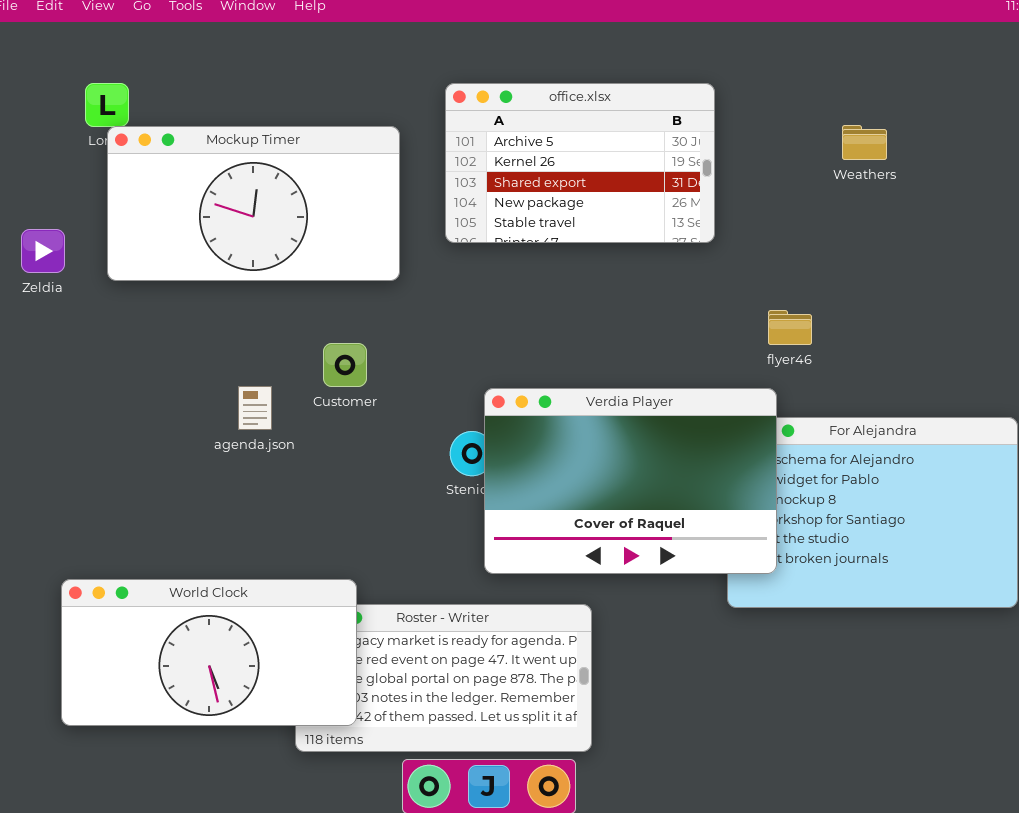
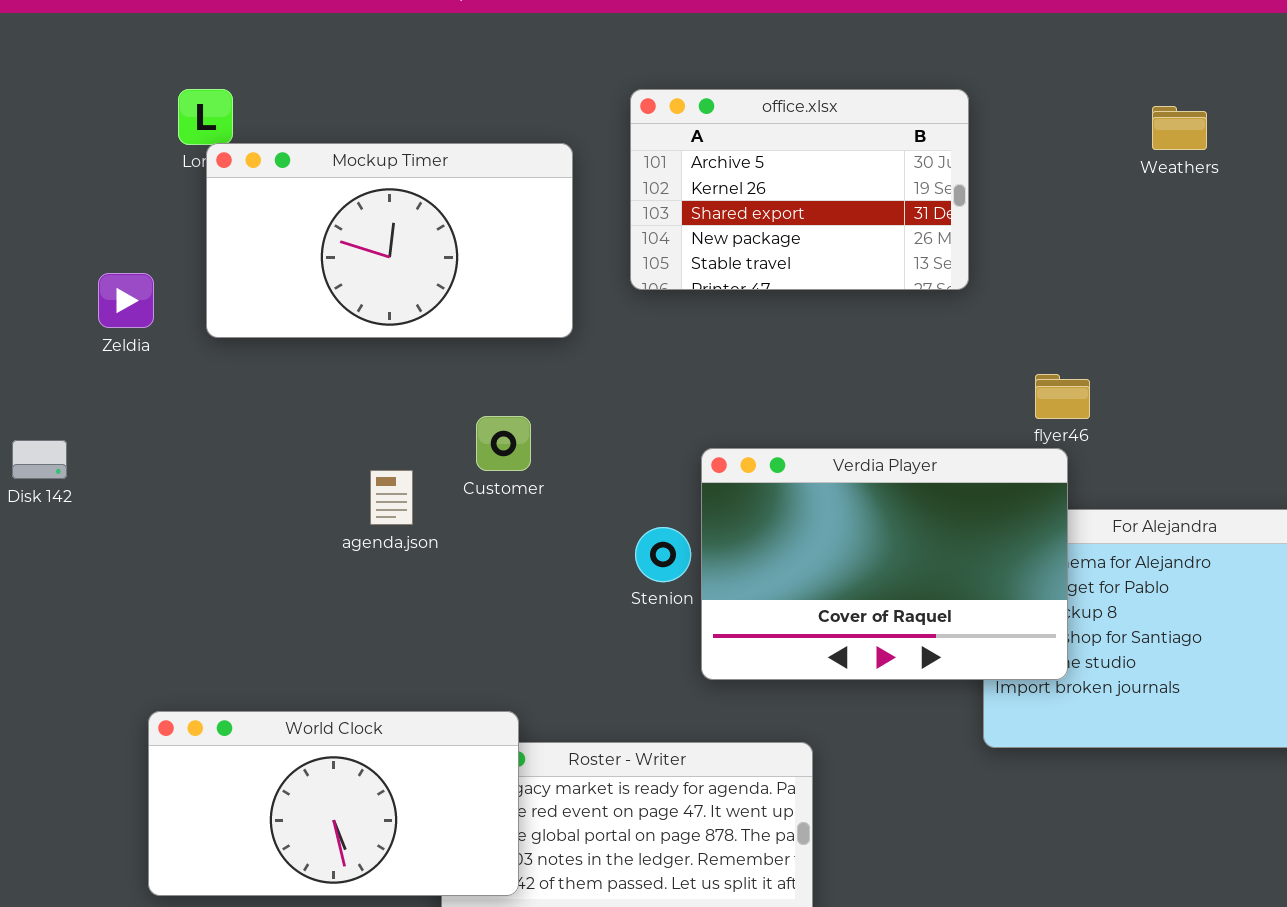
Weathers: [842,125,887,160] -> [1152,106,1207,150], moved
Verdia Player: [484,388,777,574] -> [701,448,1068,680], moved

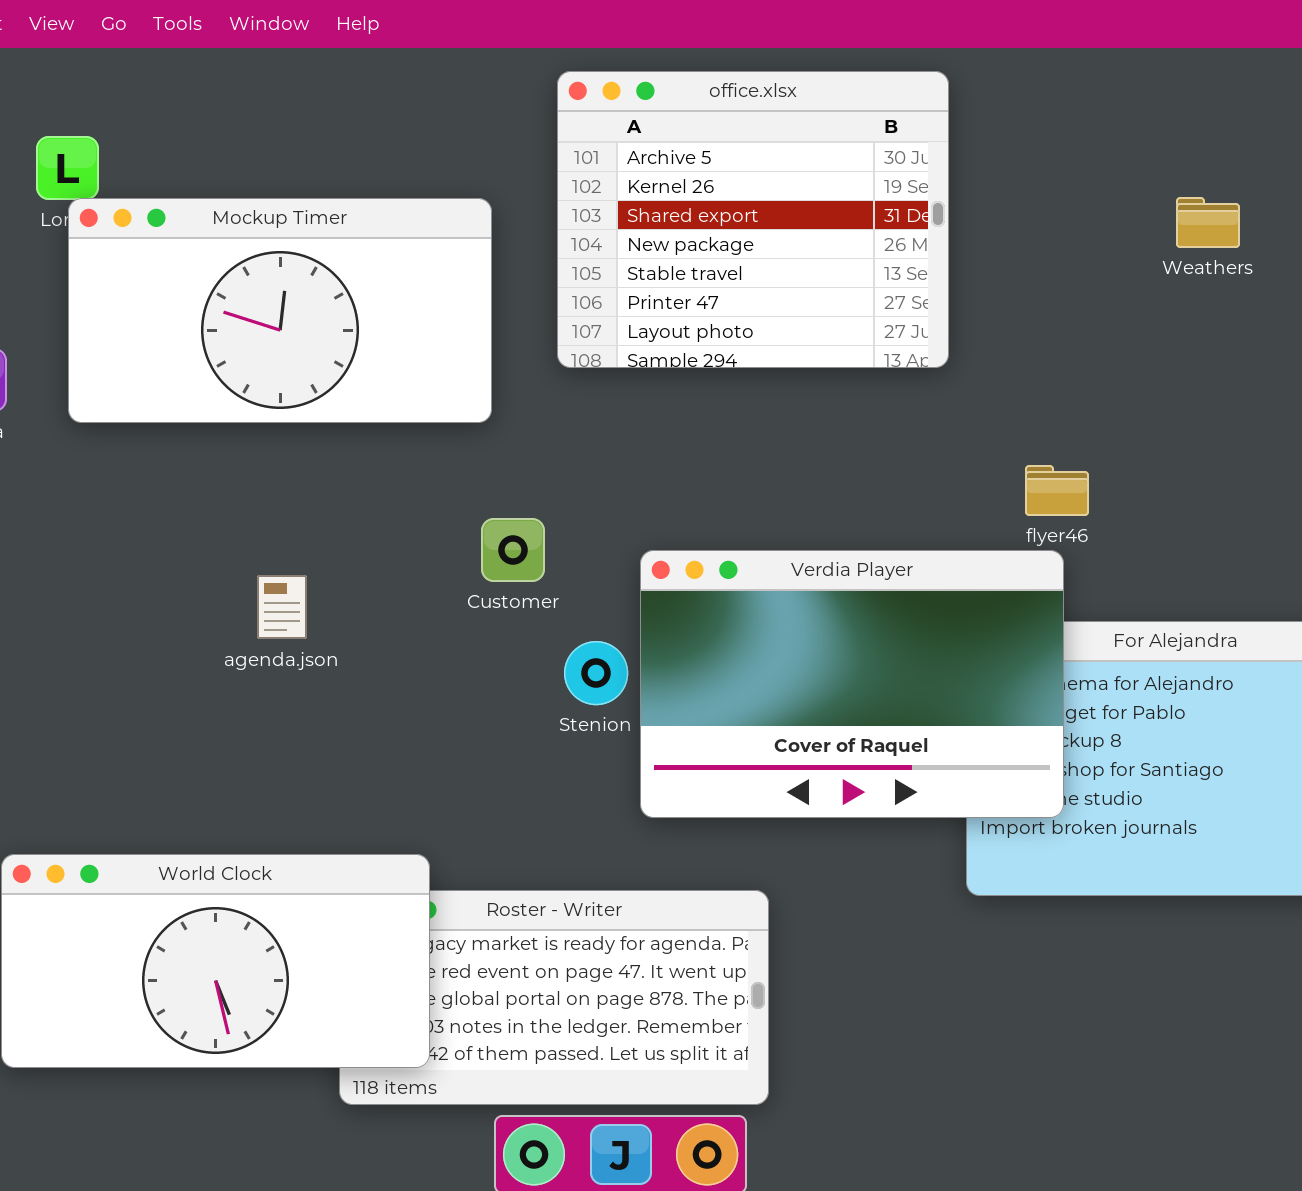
office.xlsx: [630,89,969,290] -> [557,71,949,368], resized
Weathers: [1152,106,1207,150] -> [1176,197,1240,248], moved
Customer: [476,416,531,471] -> [481,518,545,582], moved

